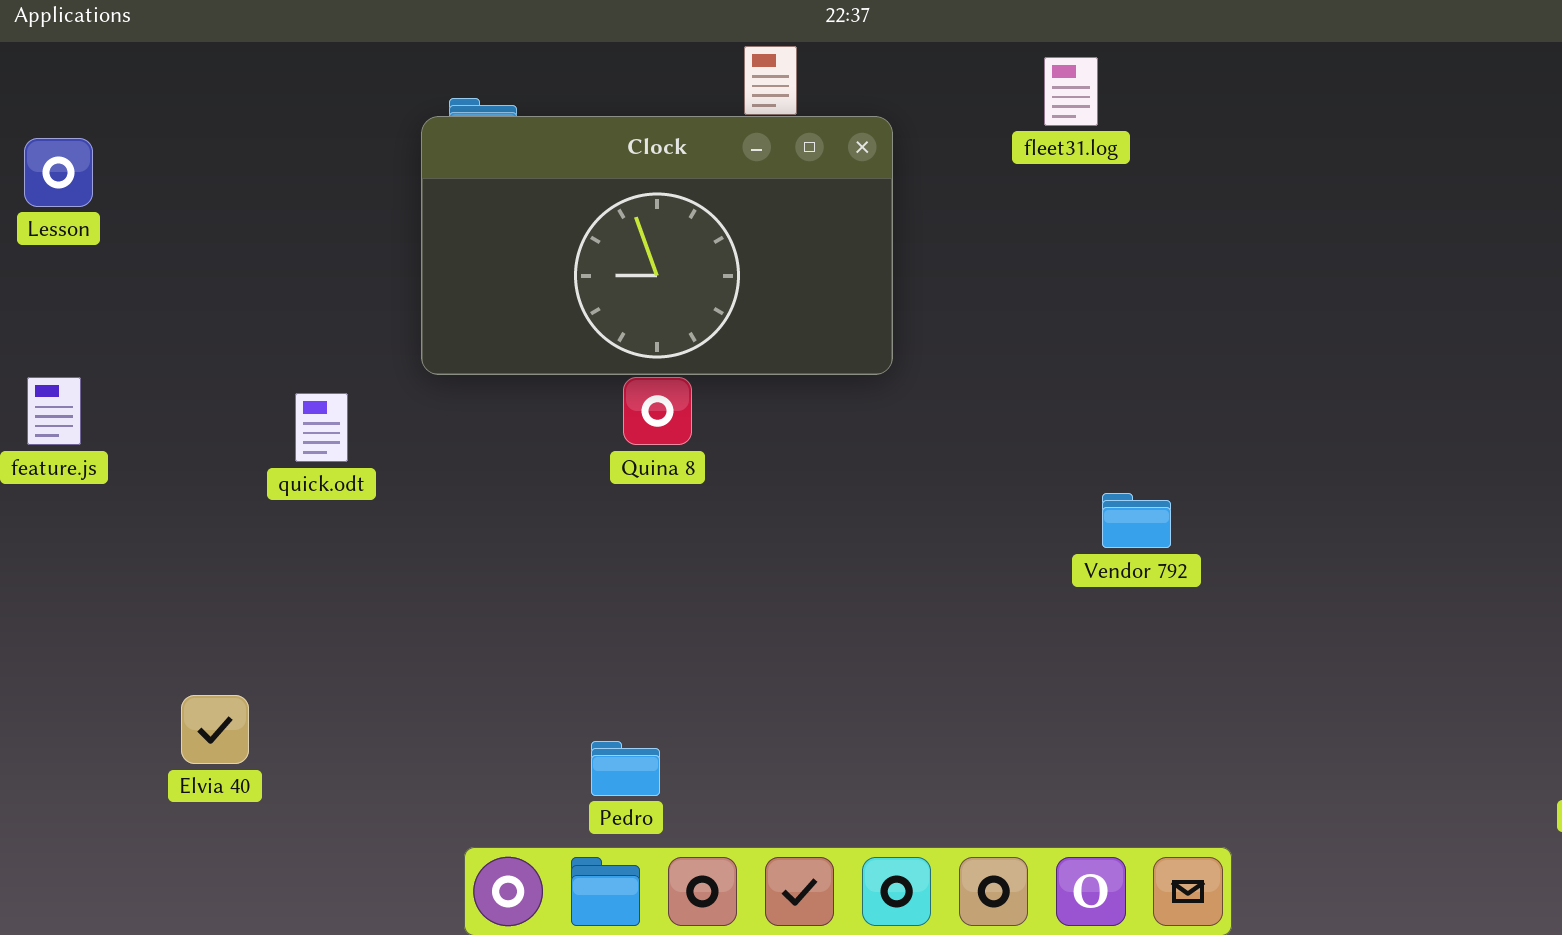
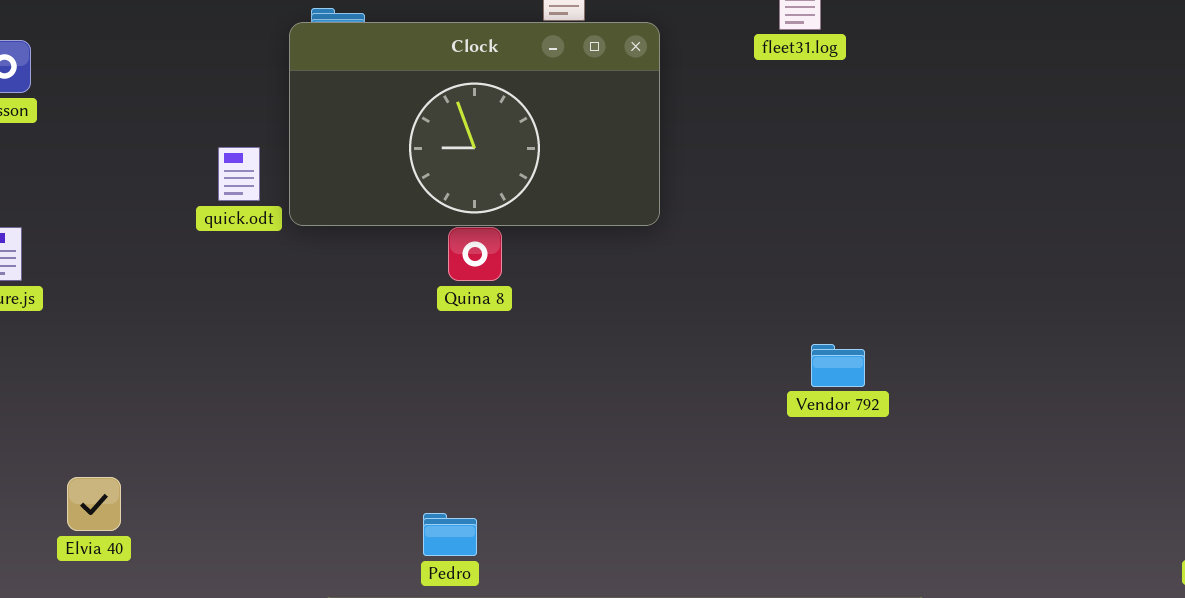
quick.odt: [295,393,348,462] -> [218,147,260,201], moved
Vendor 792: [1102,493,1171,548] -> [811,344,865,387], moved
Elvia 40: [181,695,249,764] -> [67,477,121,531], moved

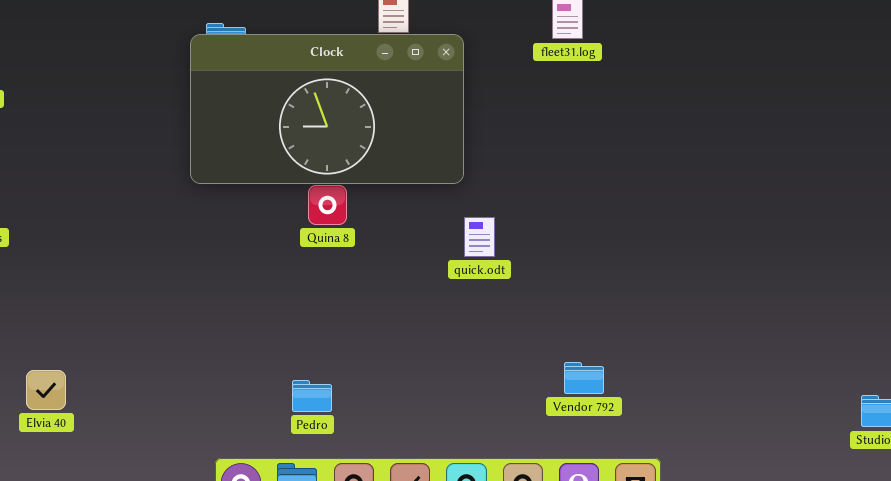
quick.odt: [218,147,260,201] -> [464,217,495,257], moved
Vendor 792: [811,344,865,387] -> [564,362,604,394], moved
Pedro: [423,513,477,556] -> [292,380,332,412], moved

